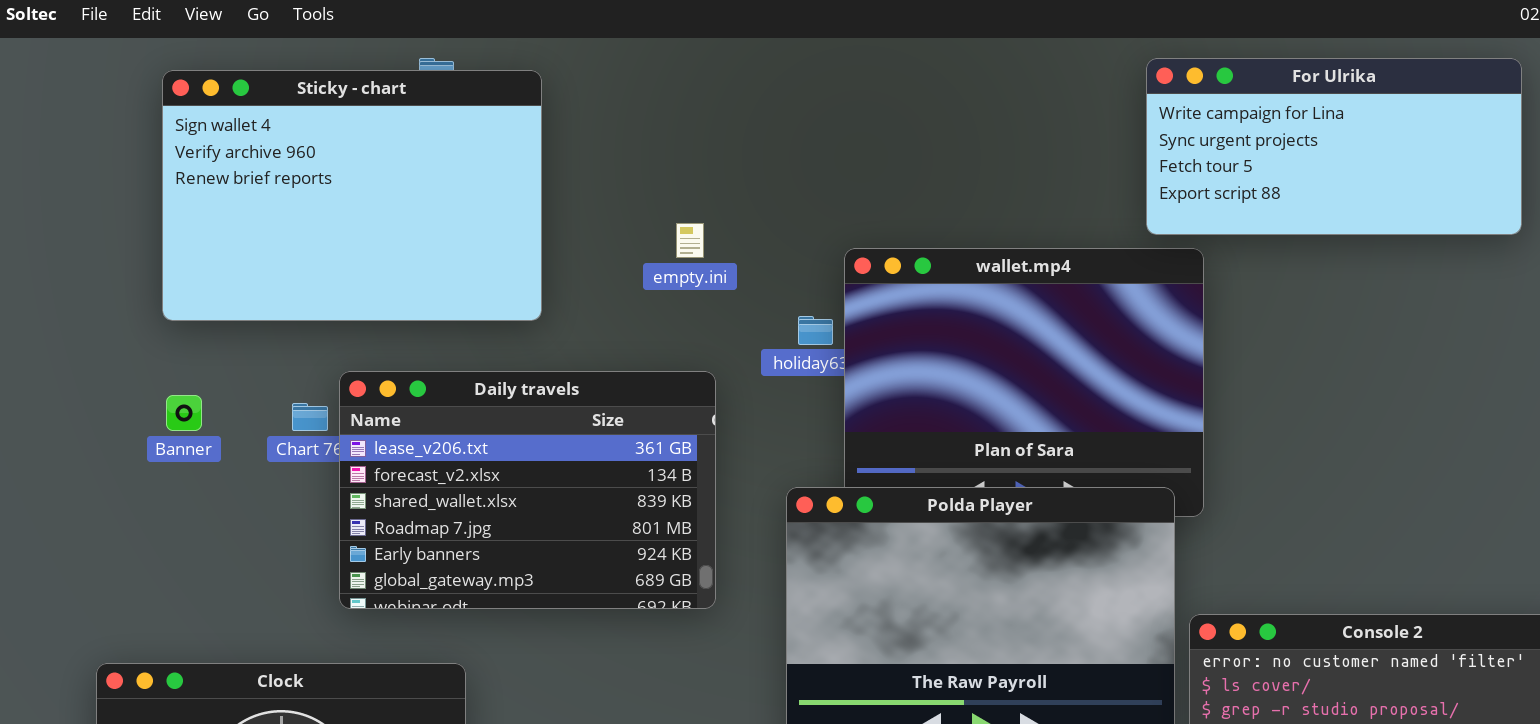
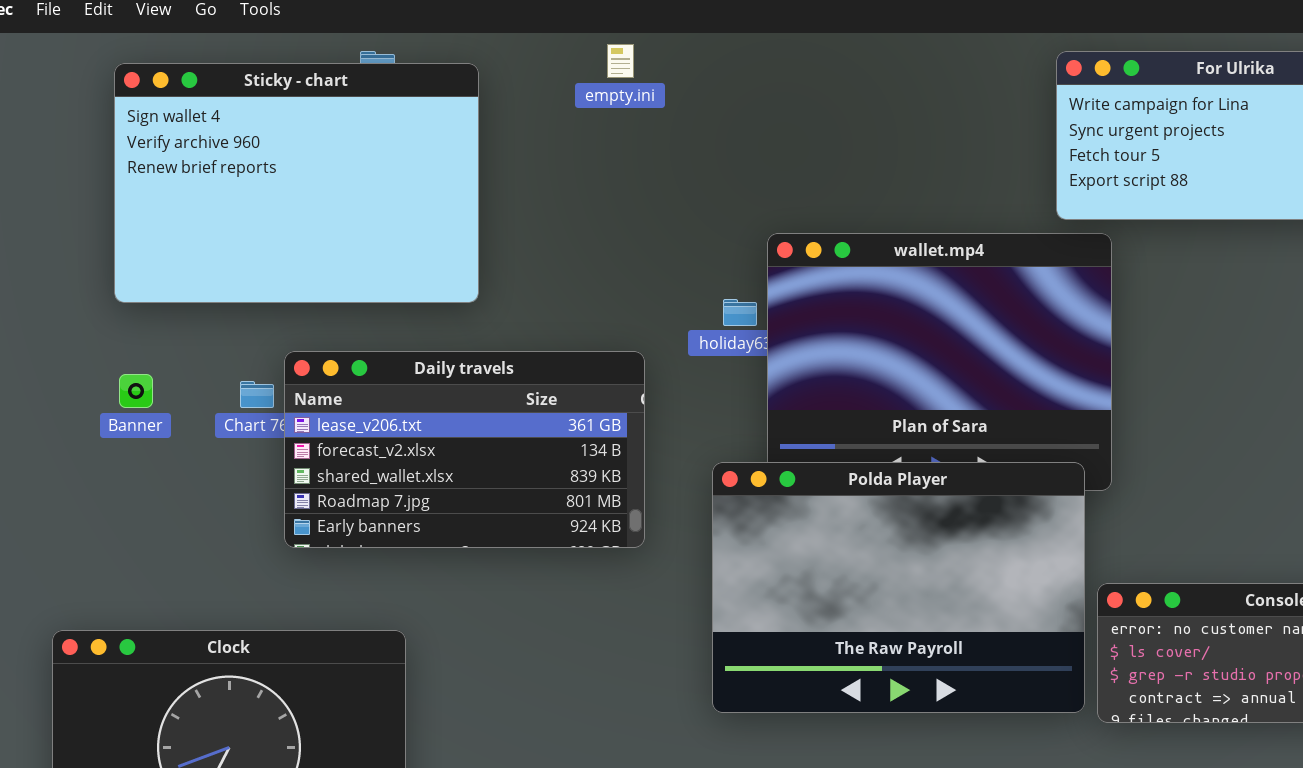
empty.ini: [676,223,704,258] -> [607,44,634,78], moved
Daily travels: [339,371,716,609] -> [284,351,645,548], resized

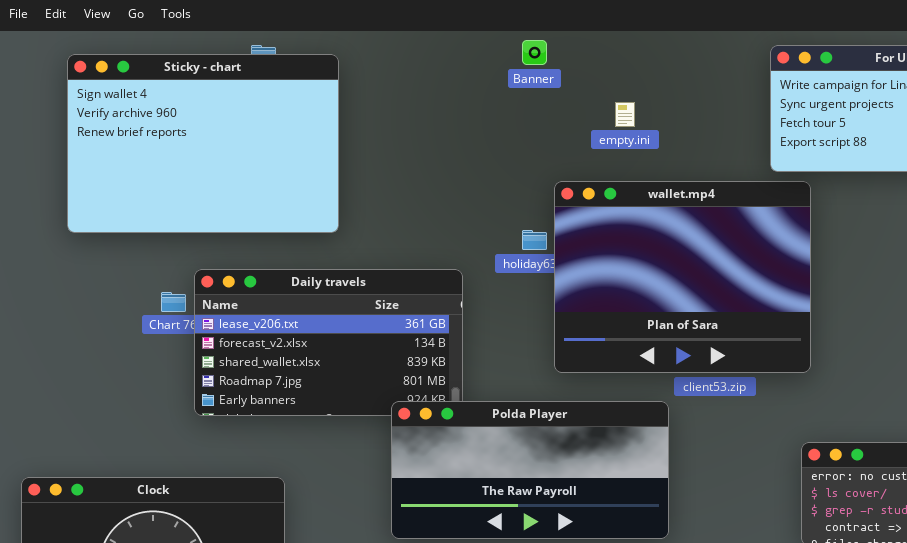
empty.ini: [607,44,634,78] -> [615,102,635,127], moved
Banner: [119,374,153,408] -> [522,40,547,65], moved
Polda Player: [712,462,1085,713] -> [391,401,669,539], moved, resized

